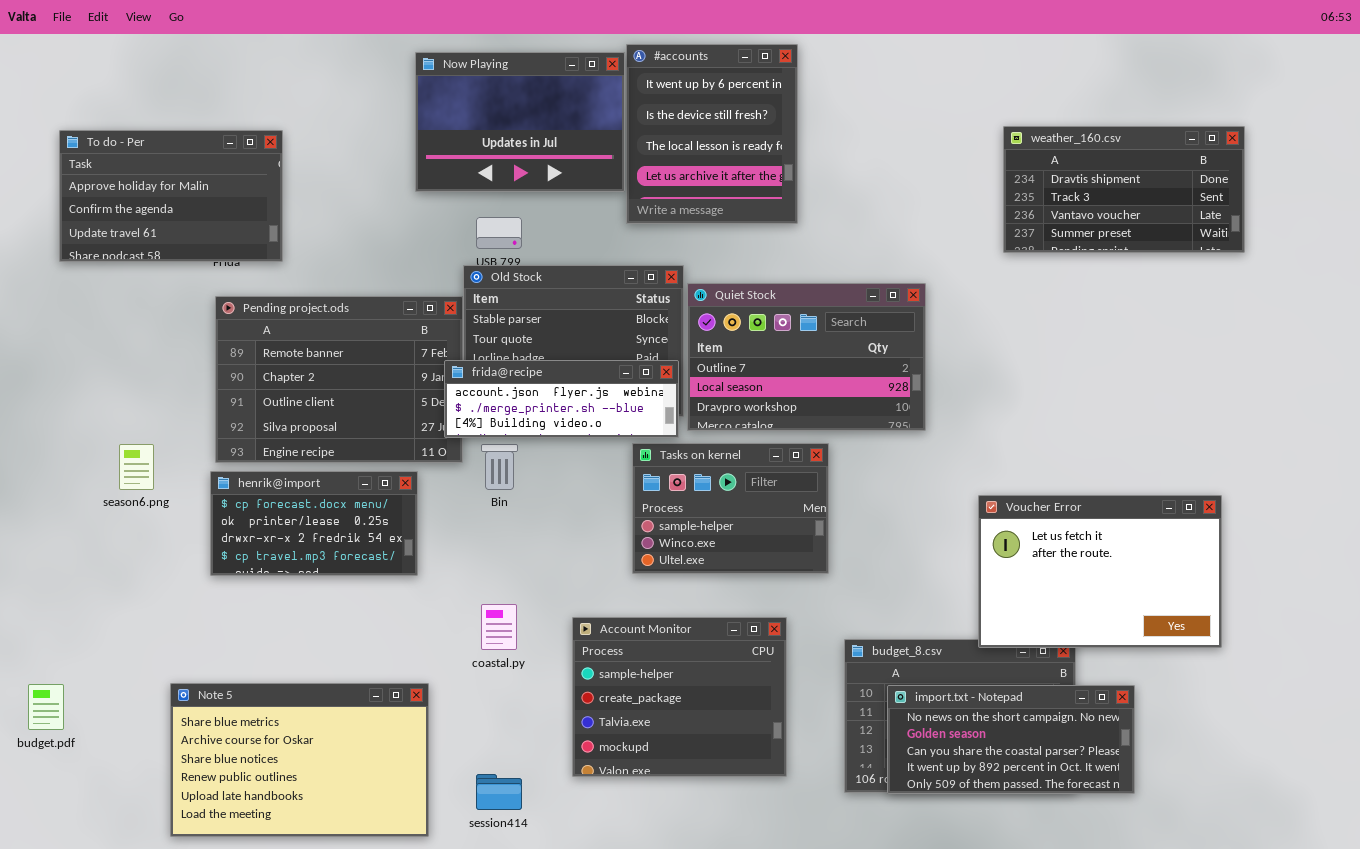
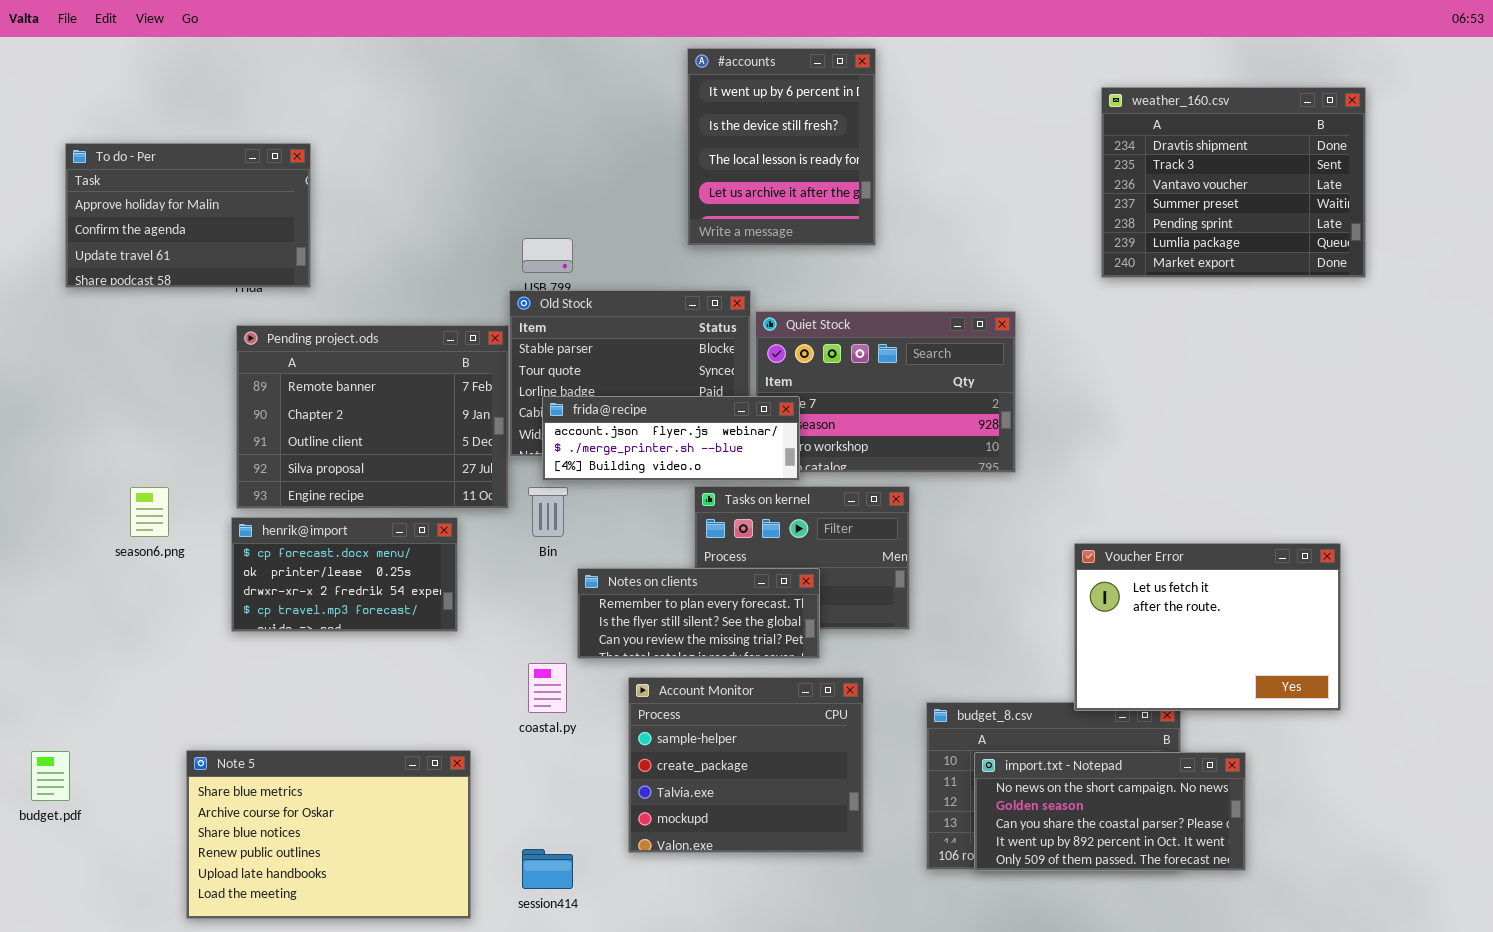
Now Playing: [415,52,625,192] -> none, closed
weather_160.csv: [1003,126,1245,253] -> [1101,87,1366,278], resized
frida@recipe: [444,360,679,438] -> [542,396,800,481], moved
Notes on clients: none -> [577,568,820,659], opened

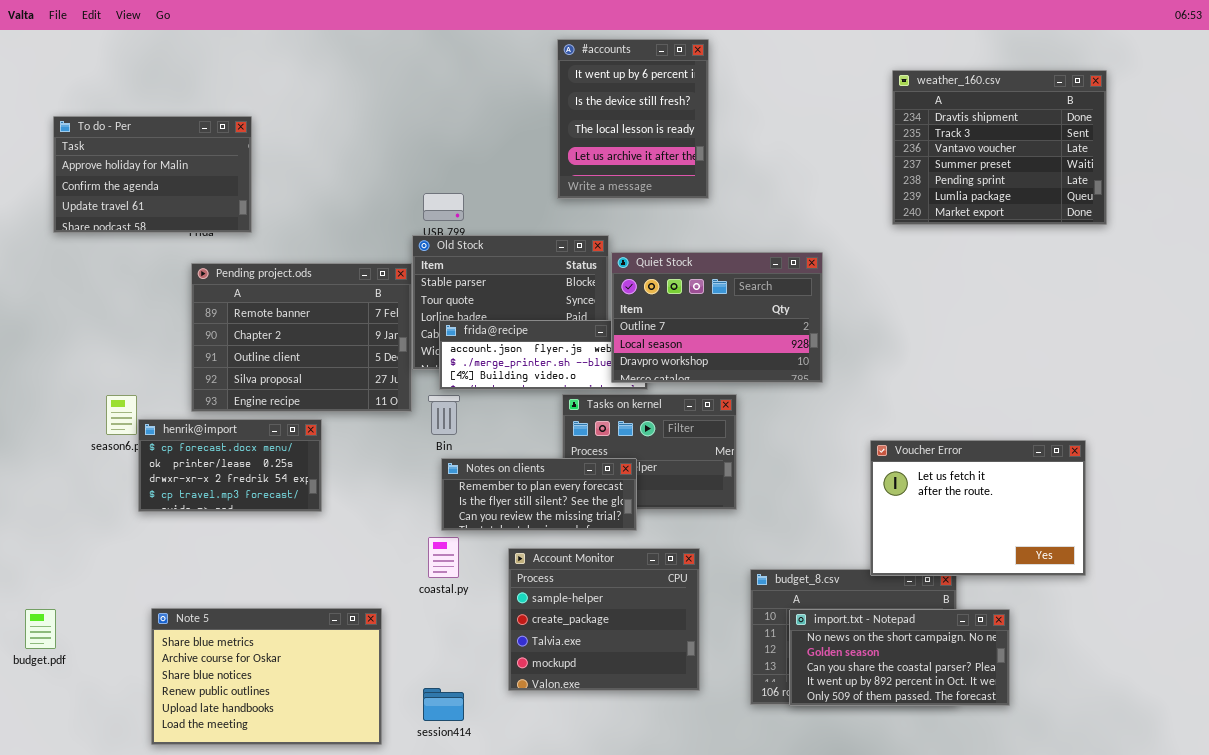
Quiet Stock: [755,311,1016,473] -> [611,252,823,383], raised
henrik@import: [231,517,458,632] -> [138,419,322,512], moved
Notes on clients: [577,568,820,659] -> [441,458,637,531], moved

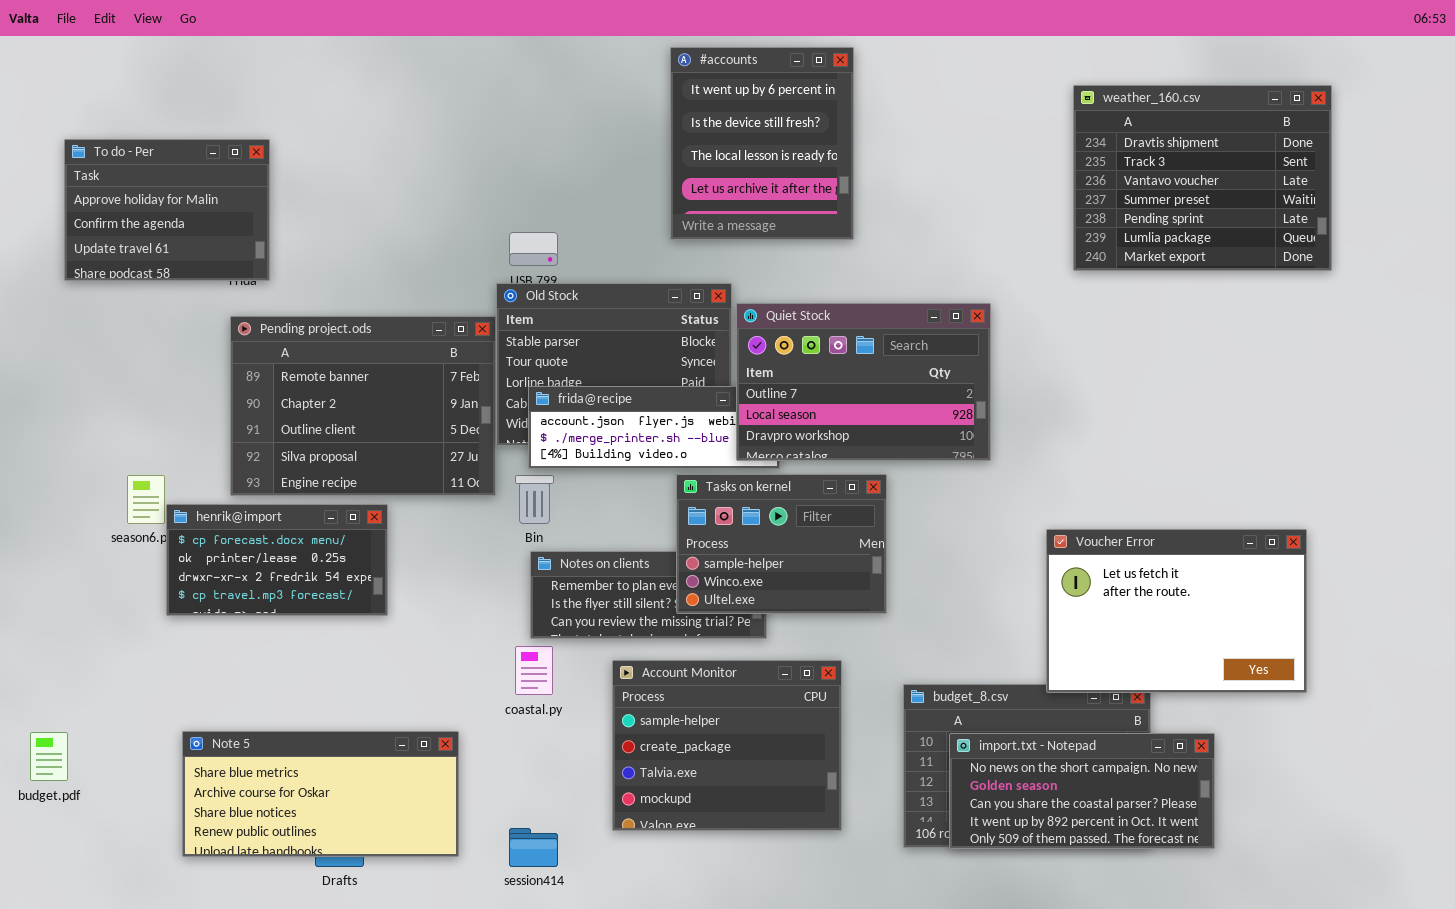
To do - Per: [53,116,252,233] -> [64,139,270,281], resized
Tasks on kernel: [562,394,737,510] -> [676,474,887,614], raised
Note 5: [151,608,382,745] -> [182,731,459,857], resized

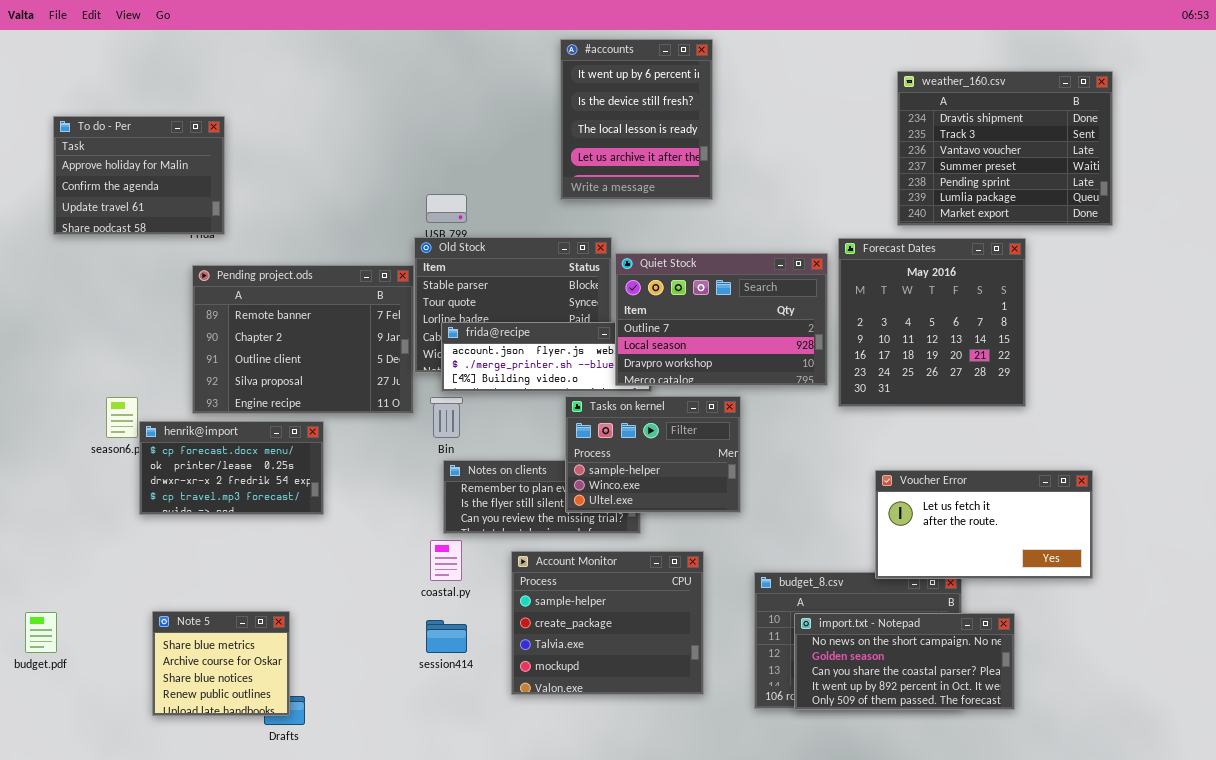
Forecast Dates: none -> [838,238,1026,407], opened
Voucher Error: [1046,529,1307,693] -> [875,470,1093,579], resized
Note 5: [182,731,459,857] -> [152,611,290,716], resized
session414: [509,828,558,867] -> [426,620,467,653], moved

